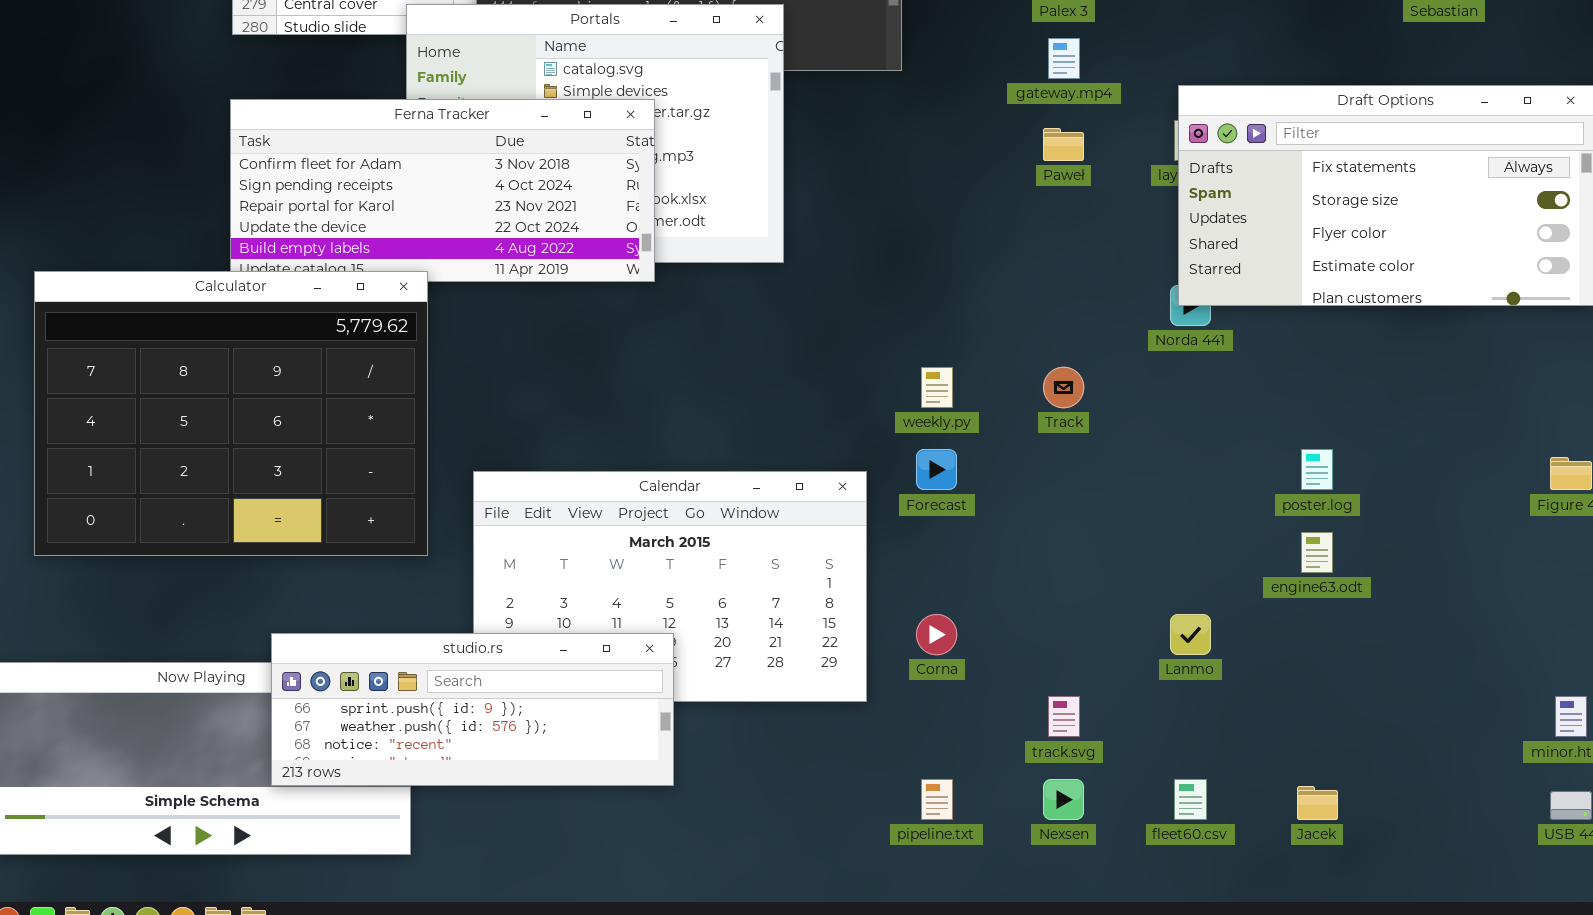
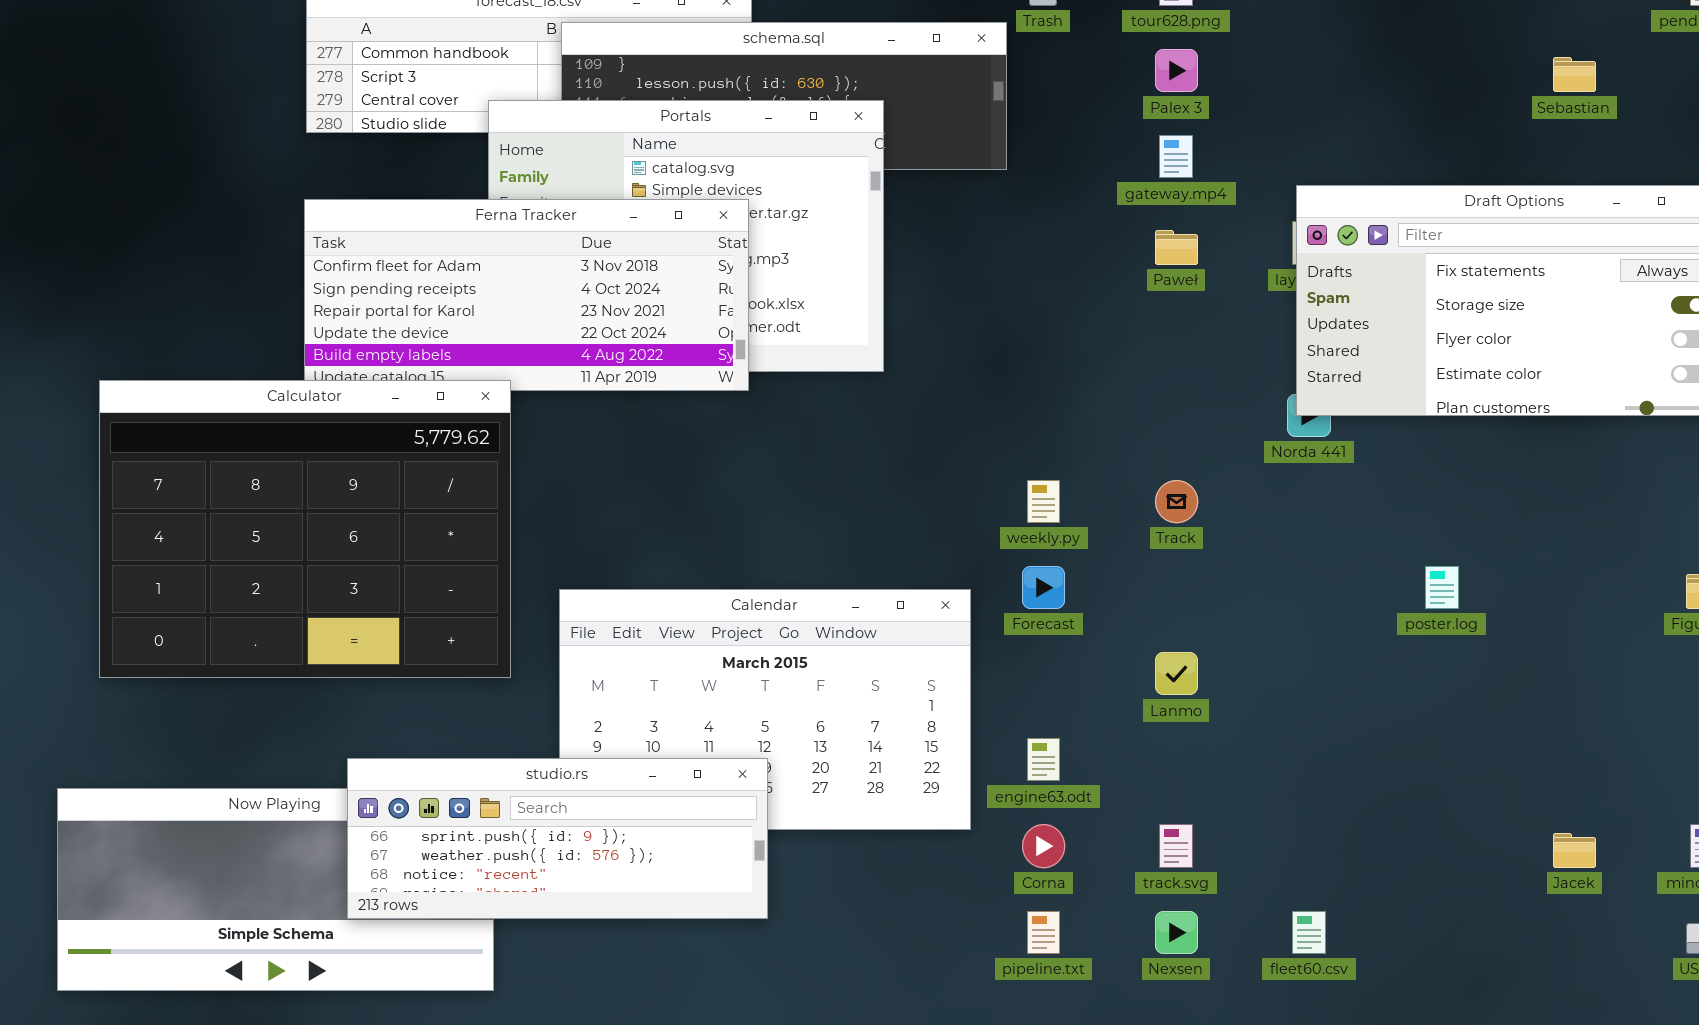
engine63.odt: [1301,532,1333,573] -> [1027,738,1060,781], moved
Corna: [916,614,957,655] -> [1022,824,1065,868], moved
Lanmo: [1170,614,1211,655] -> [1155,652,1198,695], moved
Jacek: [1297,786,1338,820] -> [1553,833,1596,868], moved

